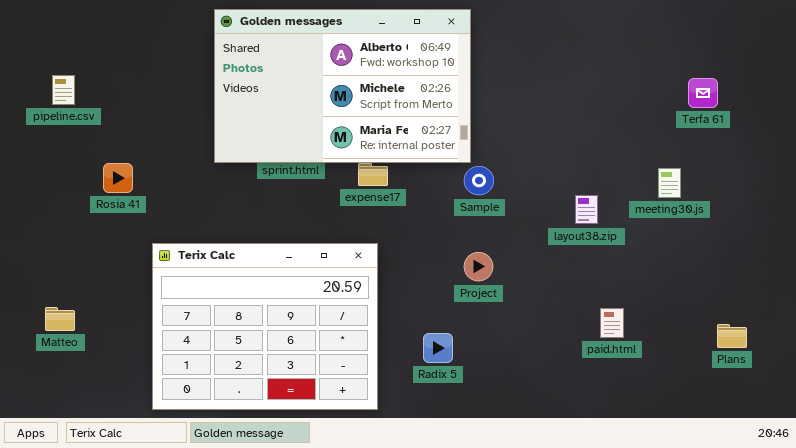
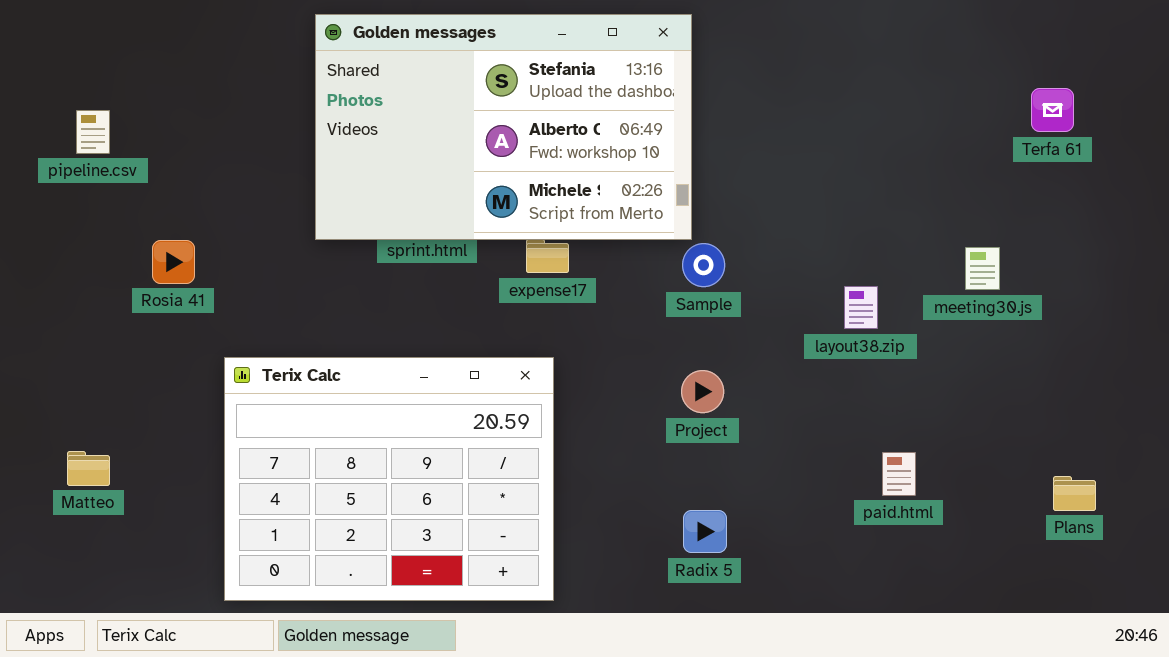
Golden messages: [214,9,471,163] -> [315,14,692,240], scrolled up 1 row
Terfa 61: [688,78,718,108] -> [1031,88,1074,132], moved
Radix 5: [423,333,453,363] -> [683,510,727,553], moved

